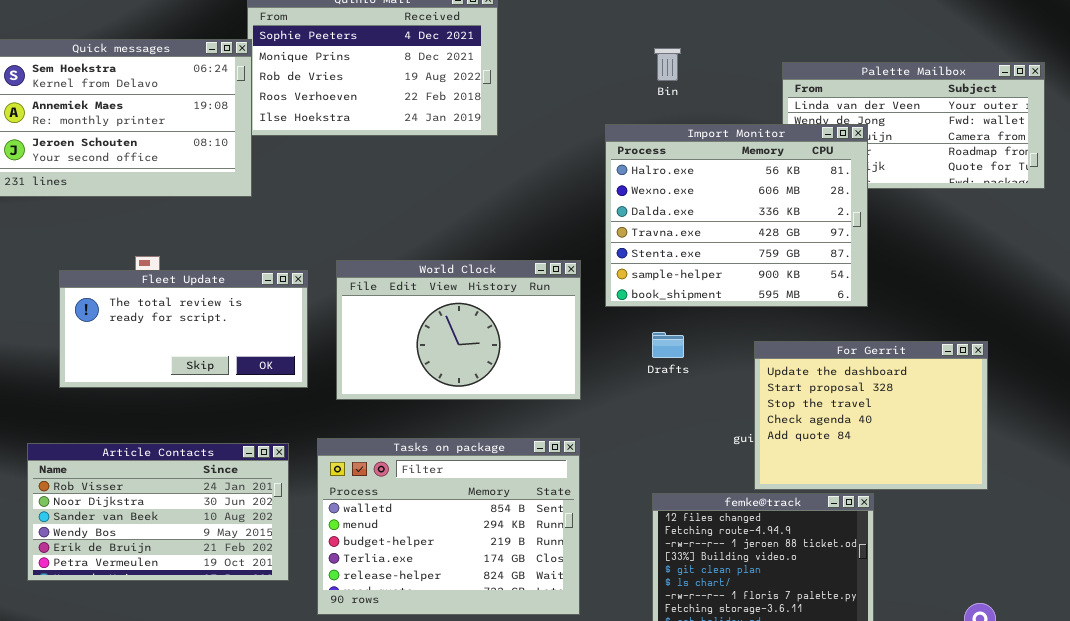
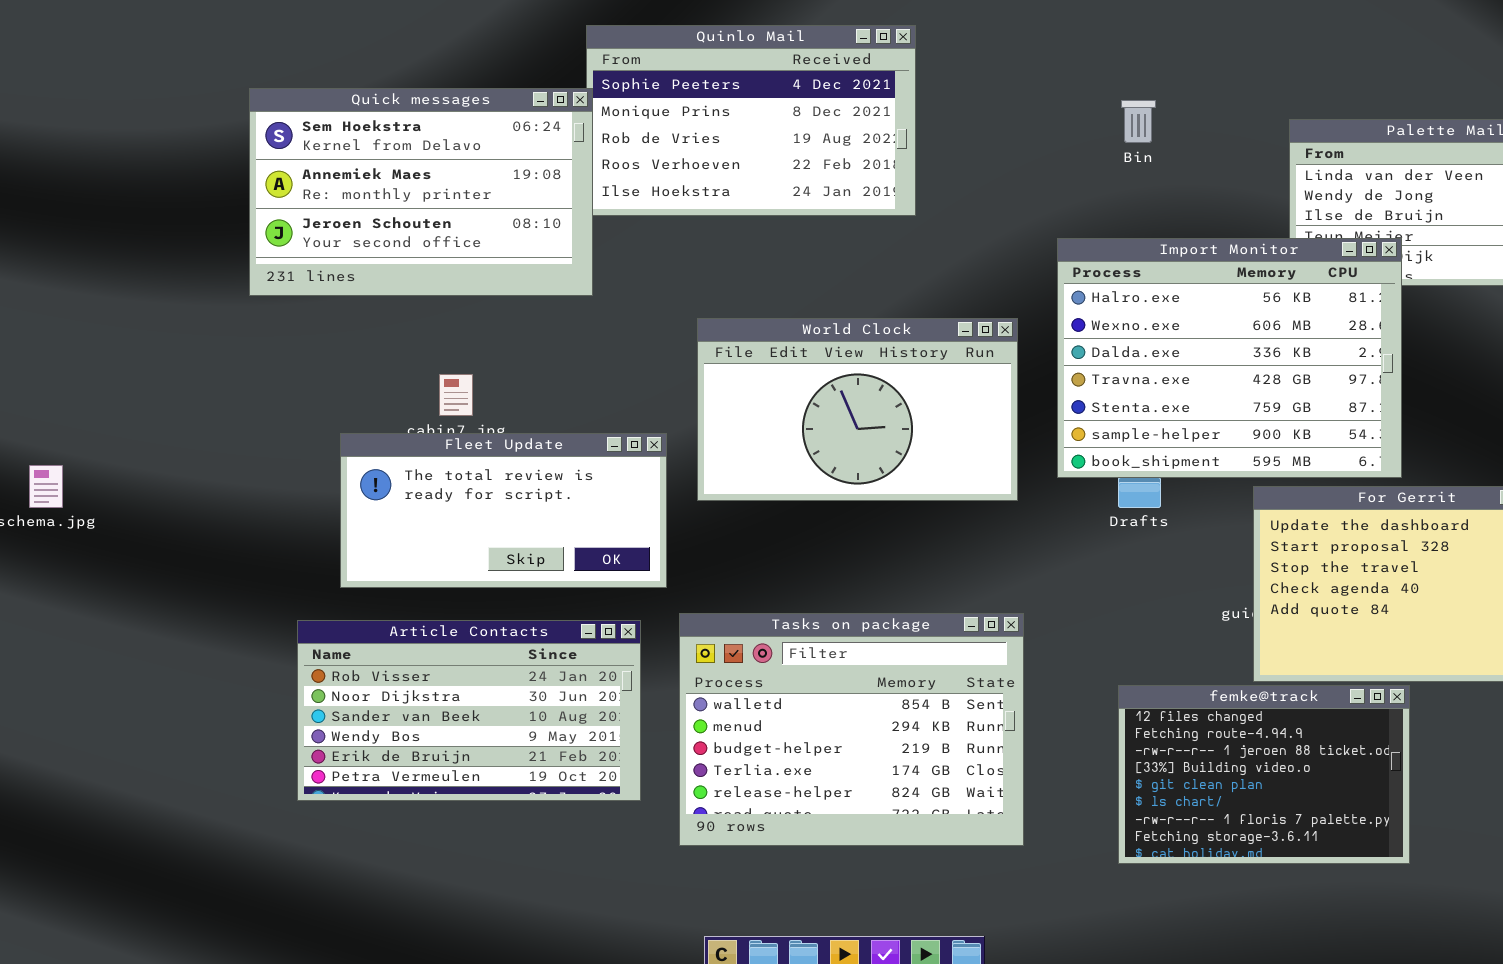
Import Monitor: [605,124,868,307] -> [1057,238,1402,478], moved
World Clock: [336,260,581,400] -> [697,318,1018,501], moved
Fleet Update: [59,270,308,388] -> [340,433,667,588], moved

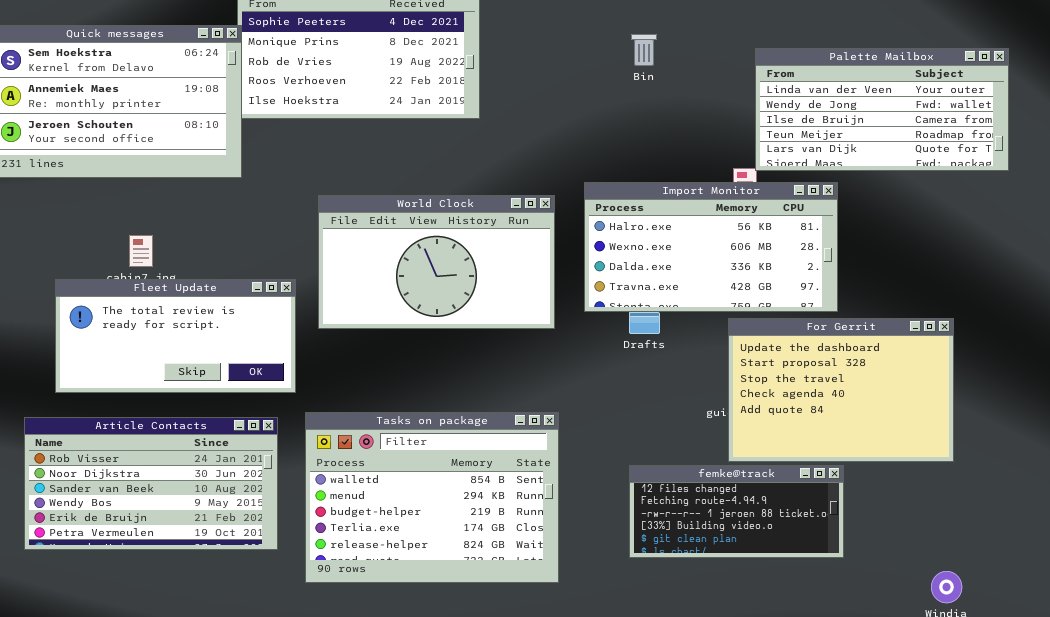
Import Monitor: [1057,238,1402,478] -> [584,182,838,312], resized
femke@track: [1118,685,1410,864] -> [629,465,844,558], resized

